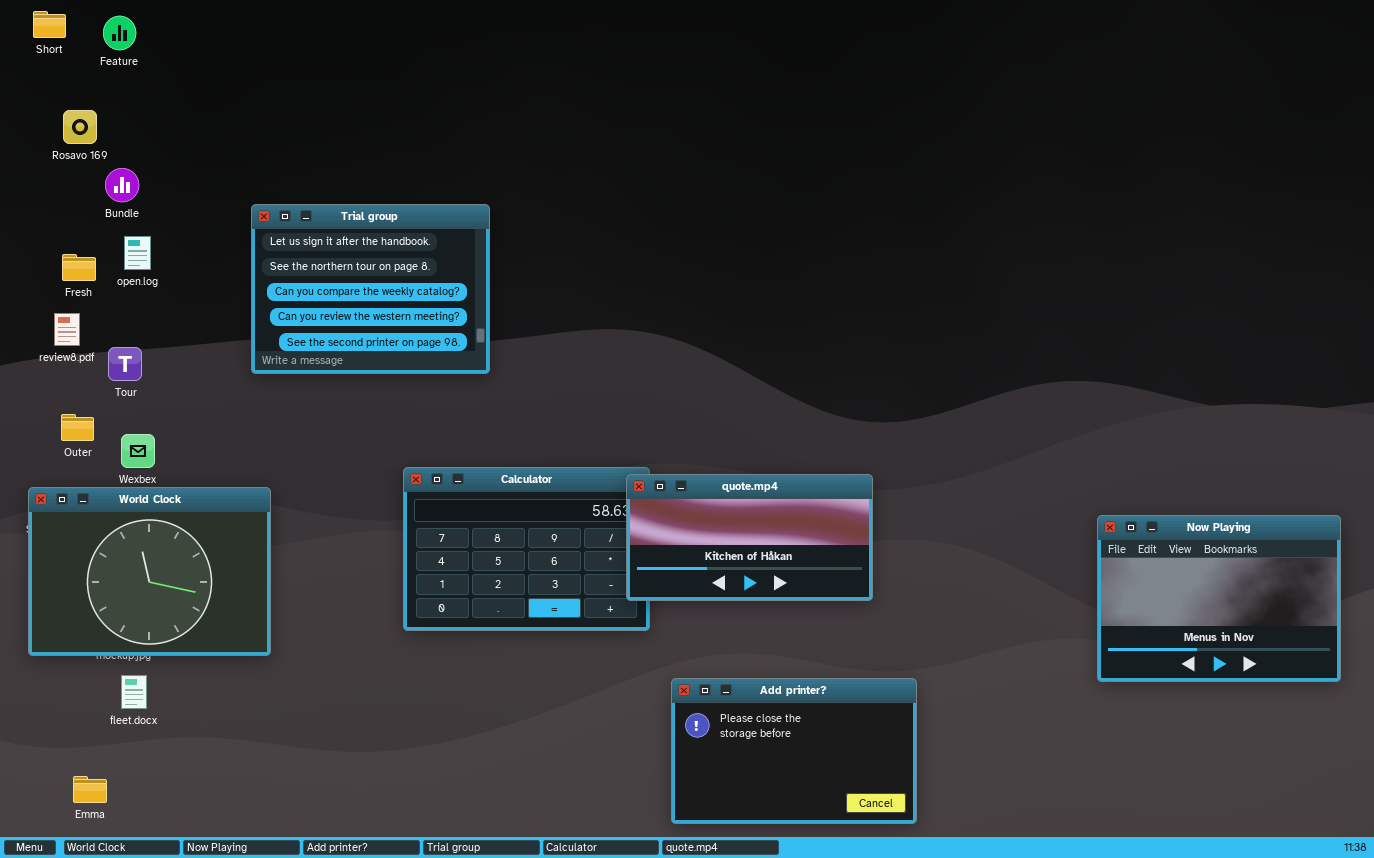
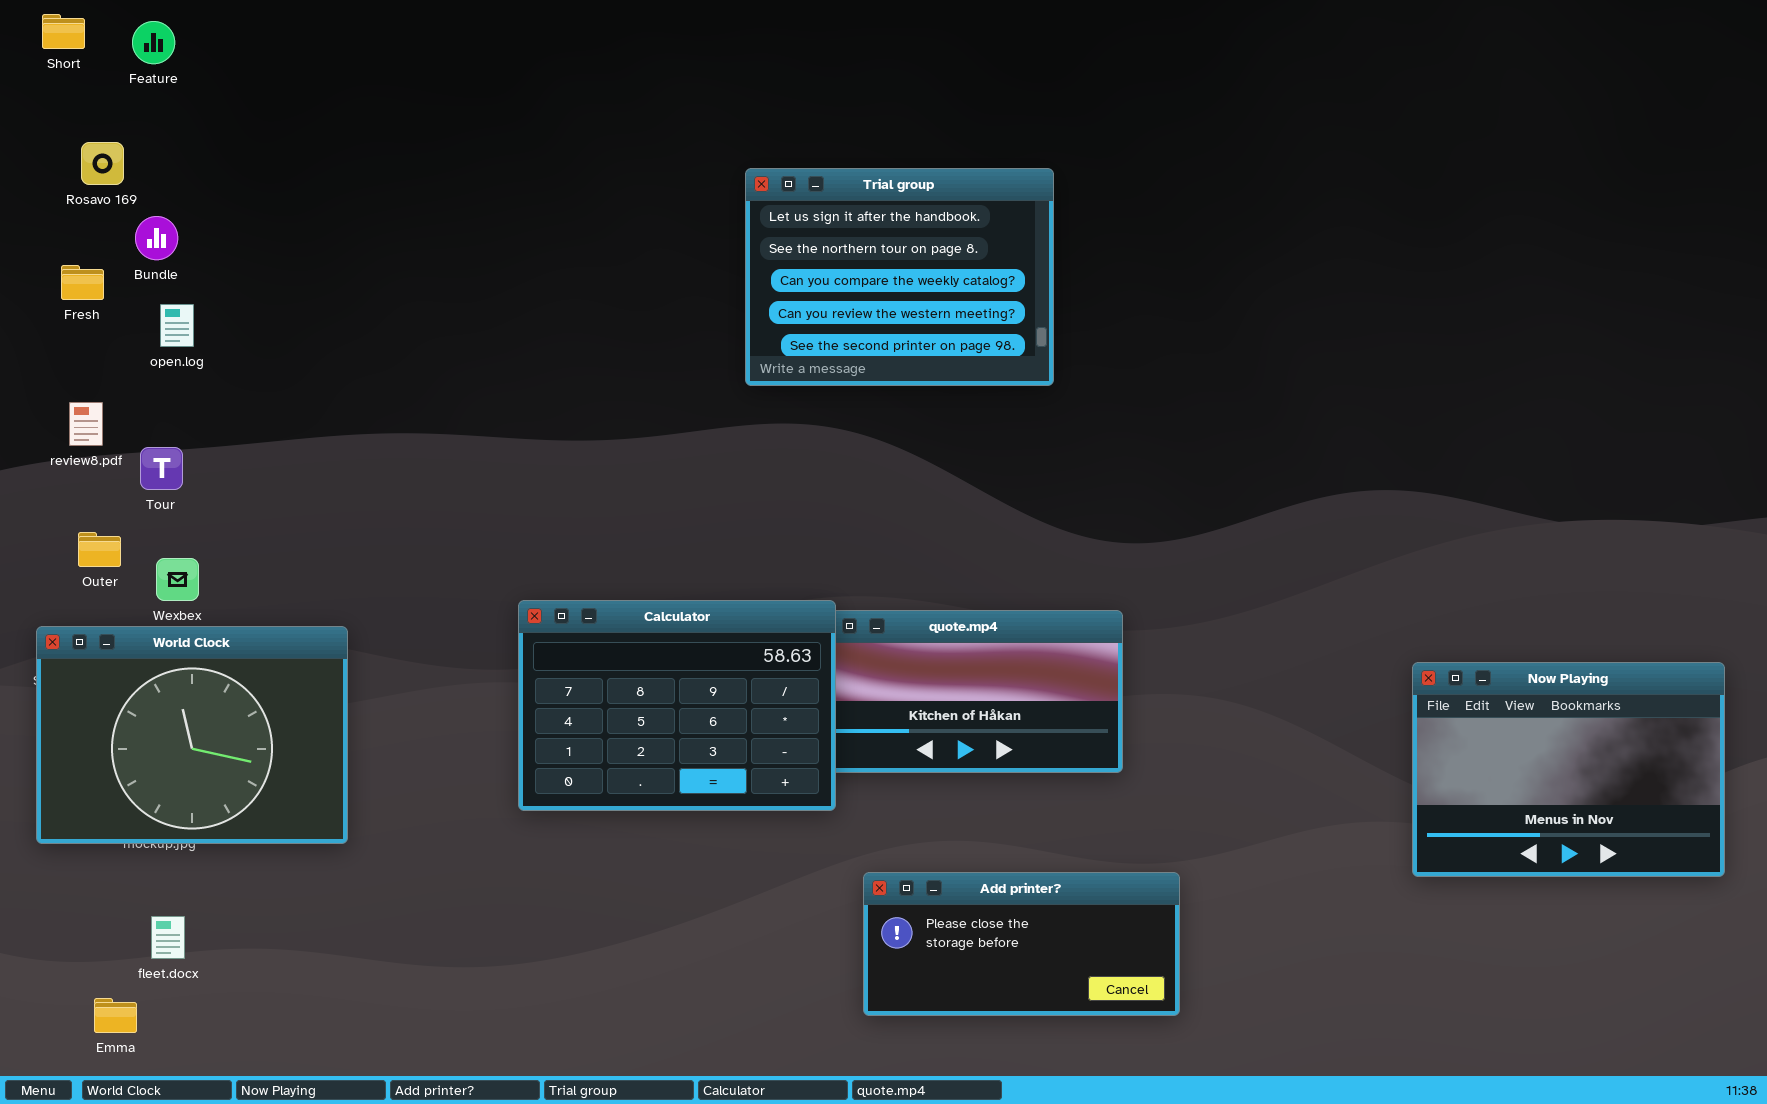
Trial group: [251,204,490,374] -> [745,168,1054,386], moved
Fresh: [62,254,96,281] -> [61,265,104,300], moved
Calculator: [403,467,650,631] -> [518,600,836,811], raised
fleet.docx: [121,675,147,709] -> [151,916,185,959], moved
Add printer?: [671,678,917,824] -> [863,872,1180,1016], resized

